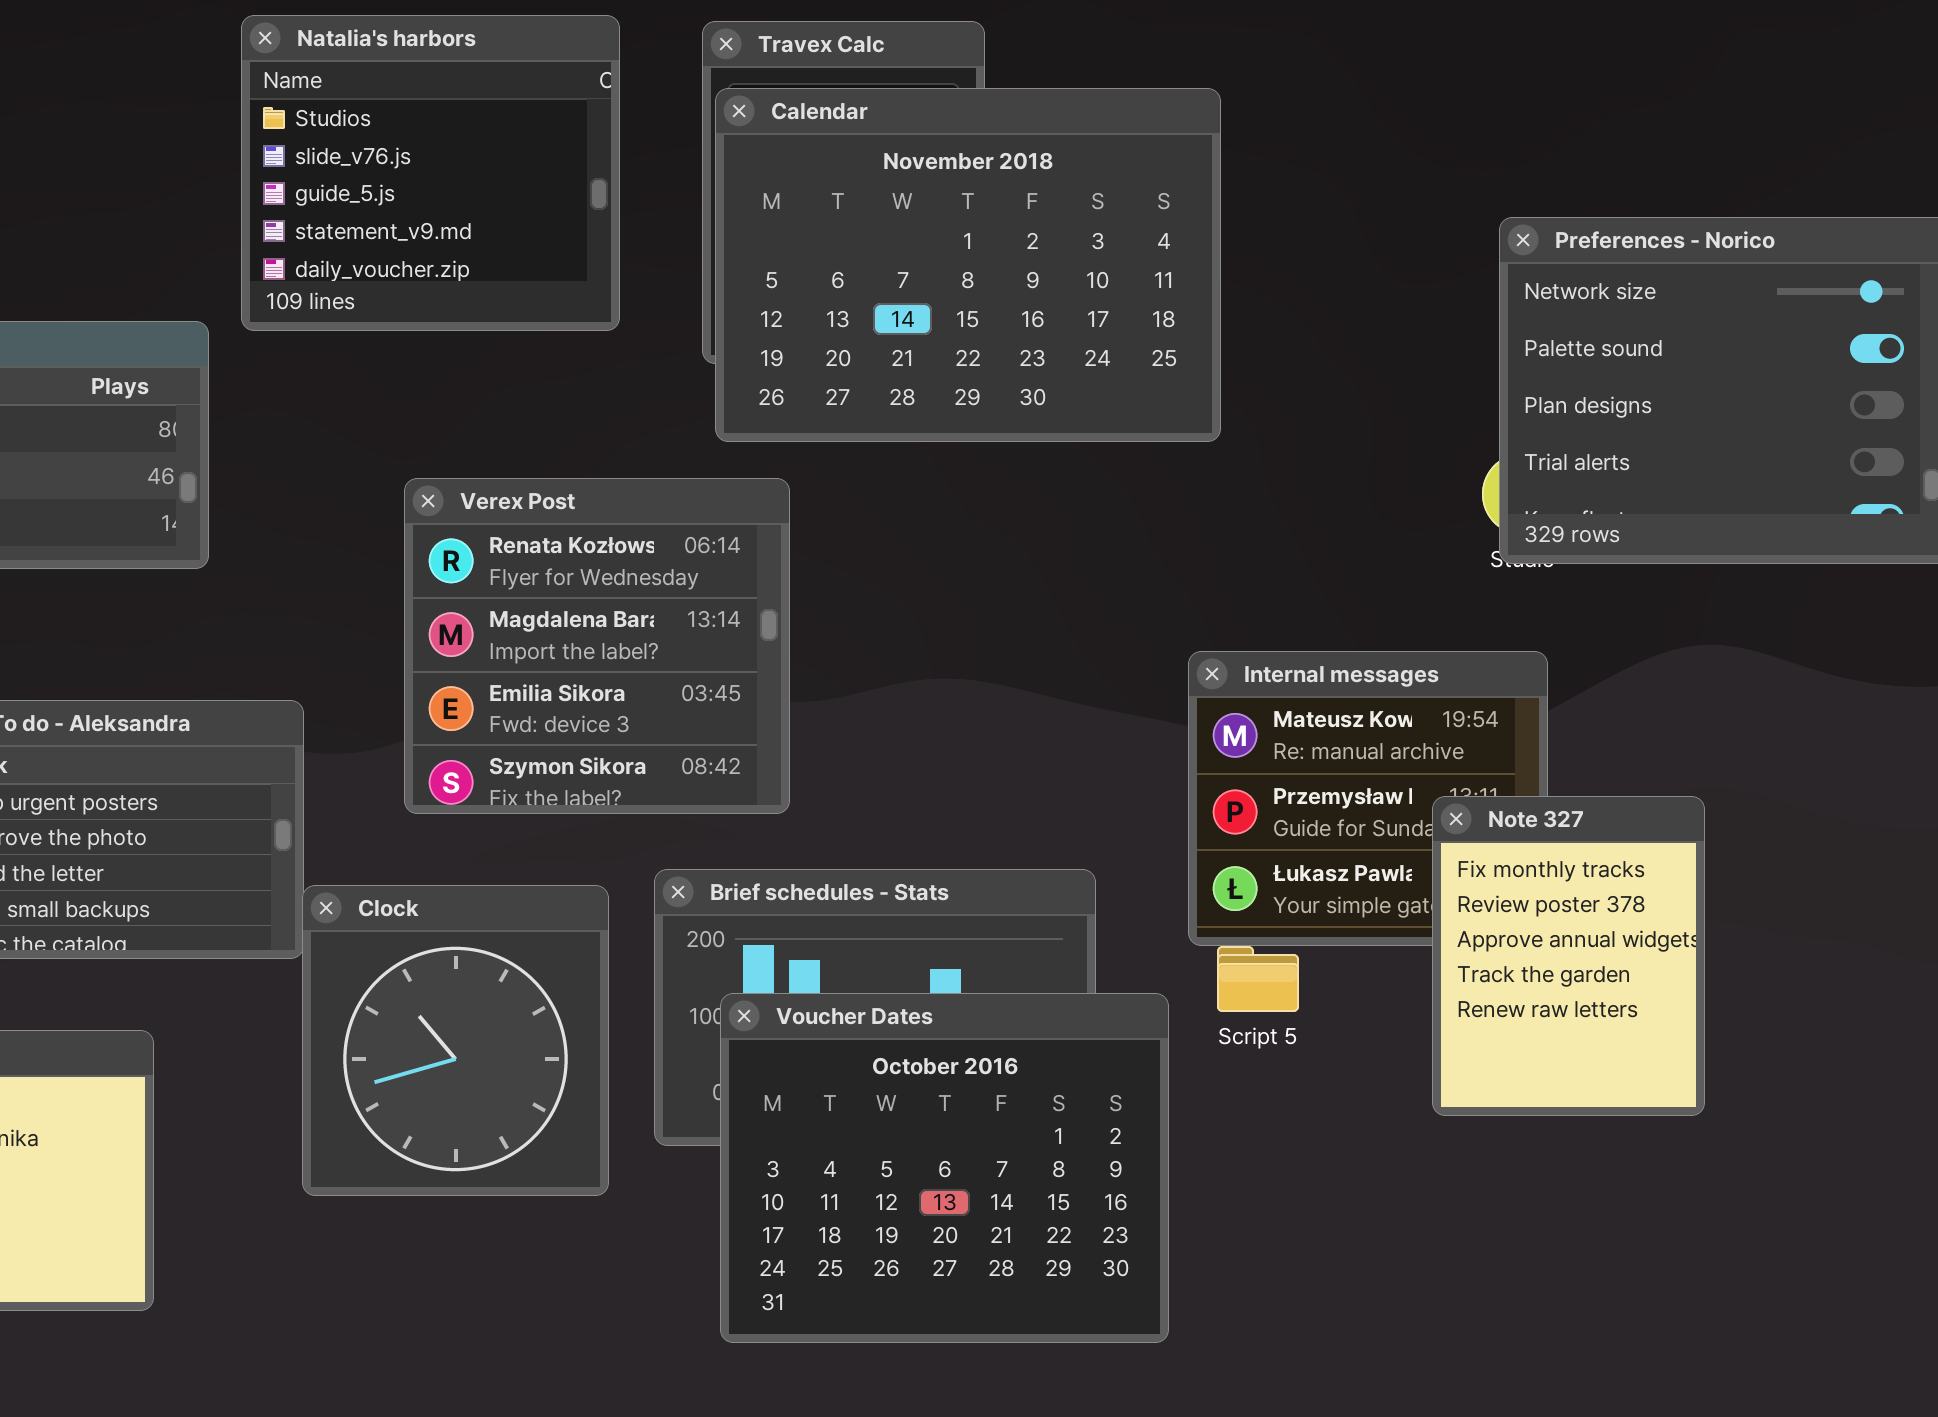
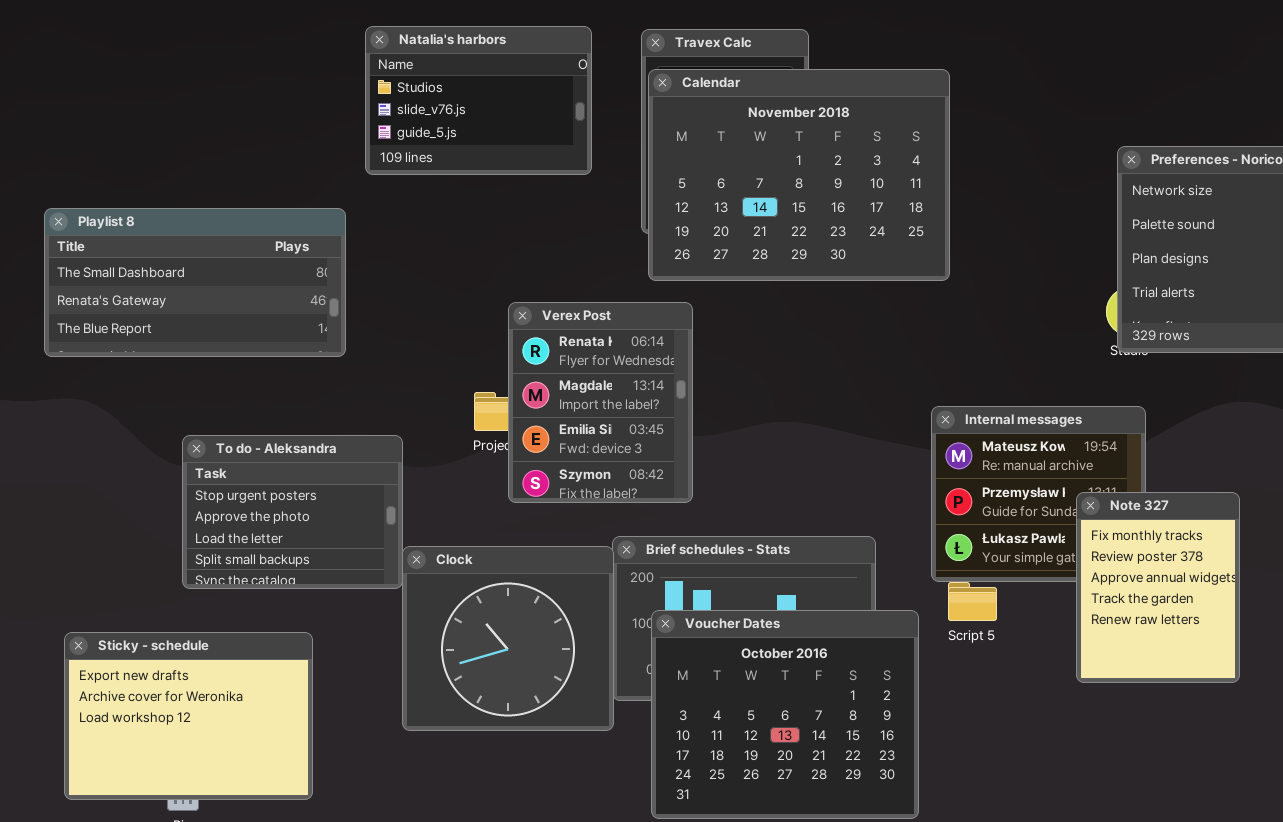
Natalia's harbors: [241,15,620,331] -> [365,26,592,175], resized
Verex Post: [404,478,790,814] -> [508,302,693,503], resized
Clock: [302,885,609,1196] -> [402,546,614,731], resized

